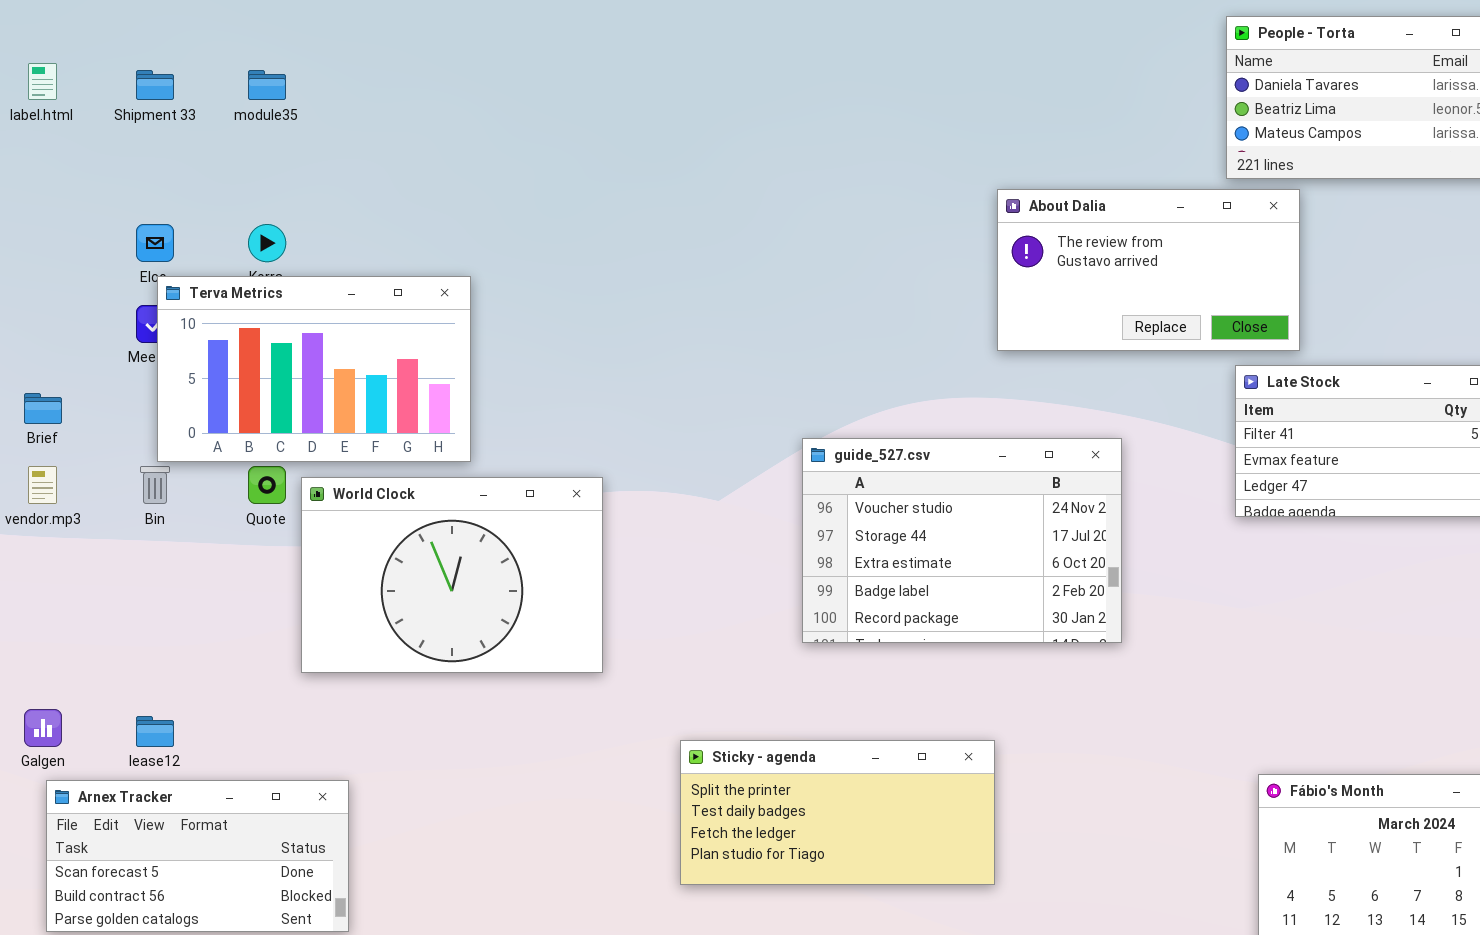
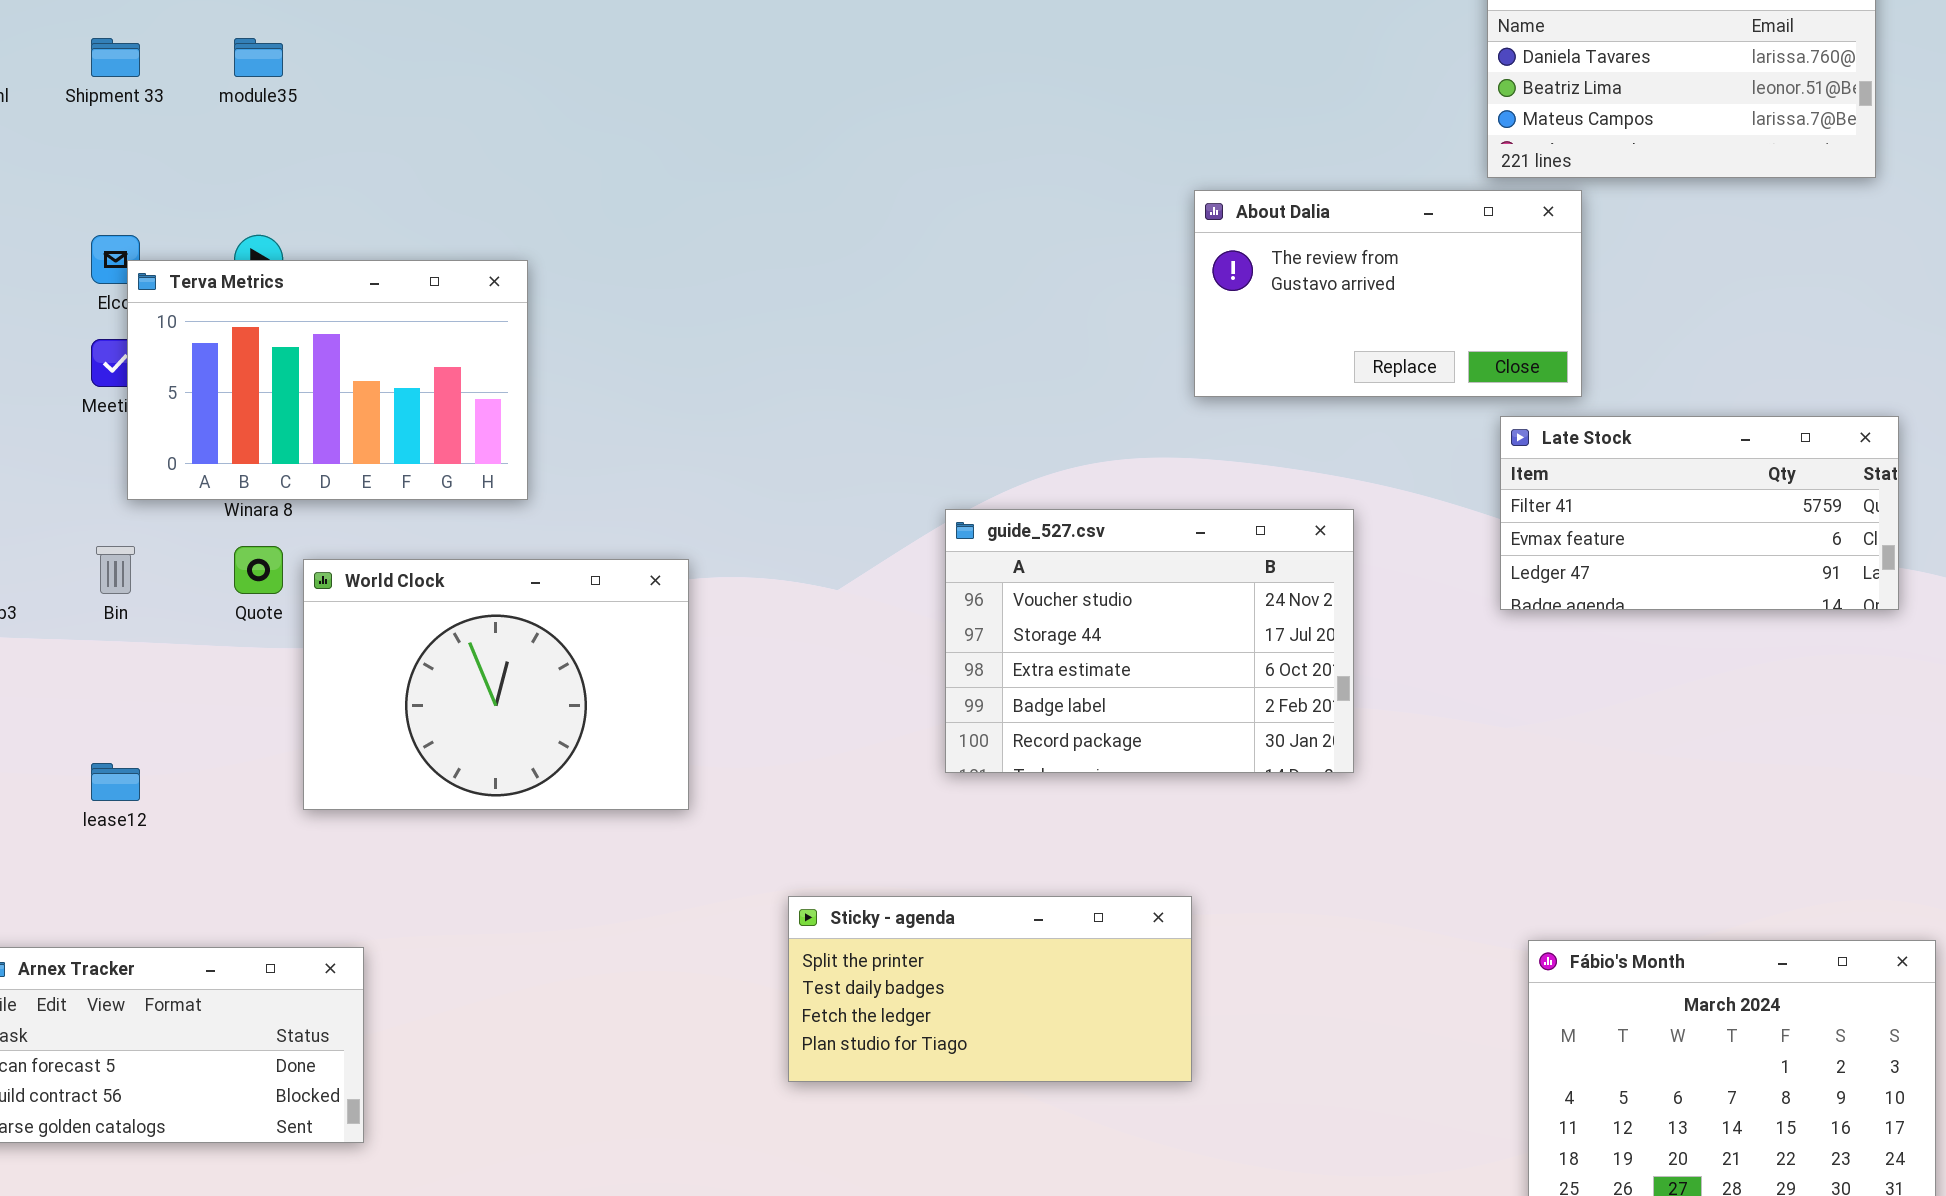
Terva Metrics: [157,276,471,462] -> [127,260,528,500], moved
lease12: [136,716,174,747] -> [91,763,140,801], moved

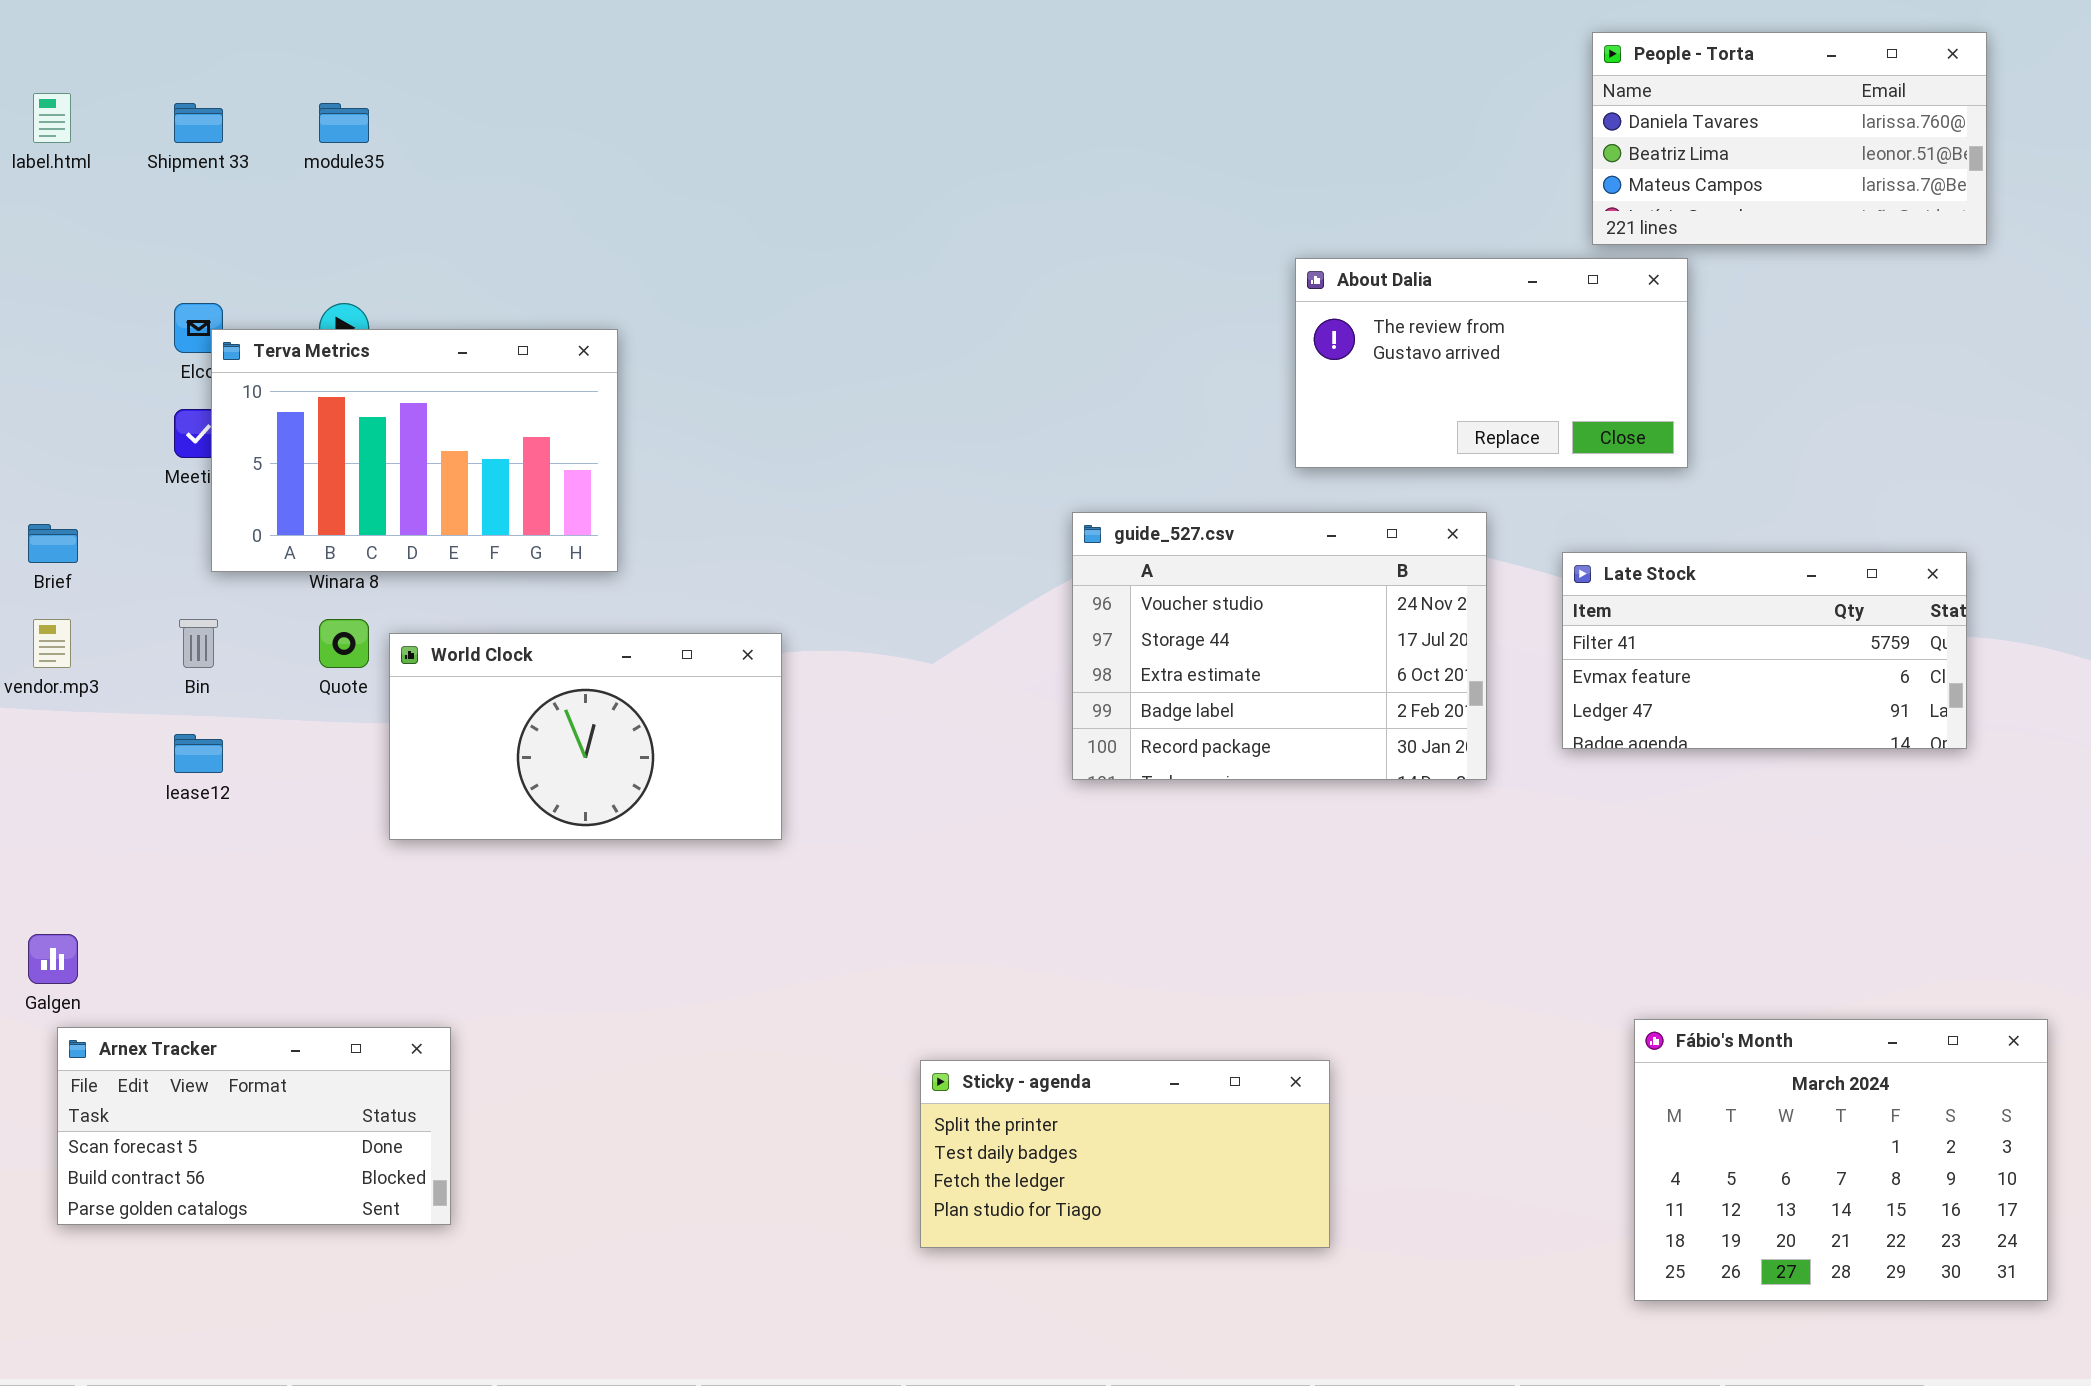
Late Stock: [1500,416,1899,610] -> [1562,552,1967,749], moved
guide_527.csv: [945,509,1354,773] -> [1072,512,1487,780], moved
World Clock: [303,559,689,810] -> [389,633,782,840], resized
lease12: [91,763,140,801] -> [174,734,223,773], moved
Sticky - agenda: [788,896,1192,1082] -> [920,1060,1330,1248], moved

